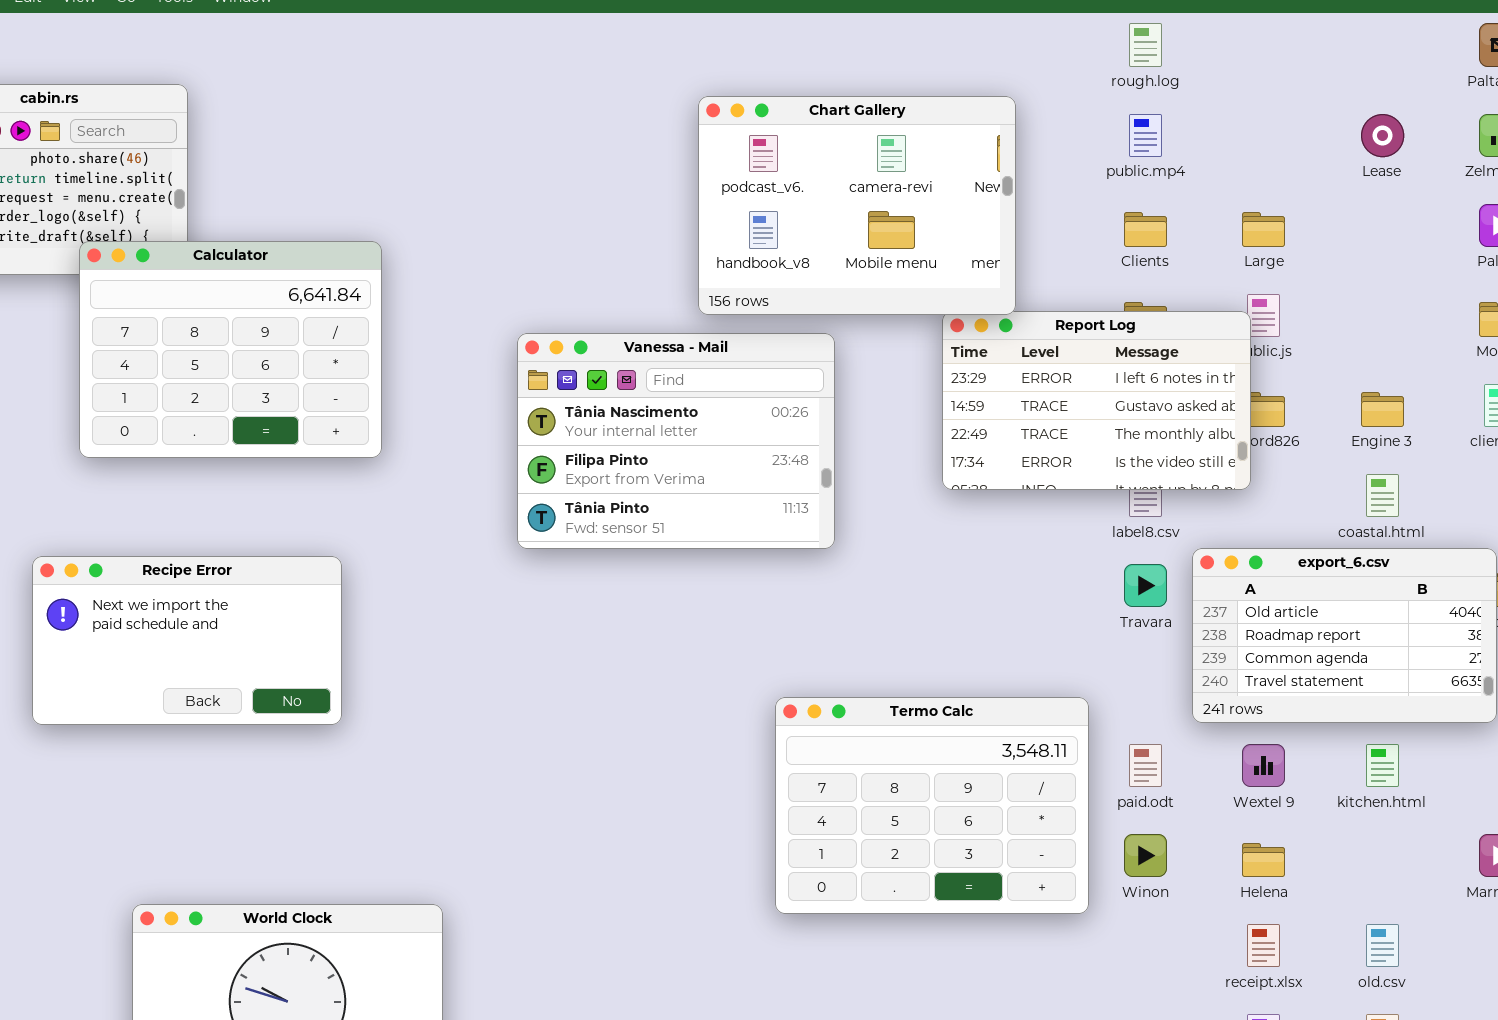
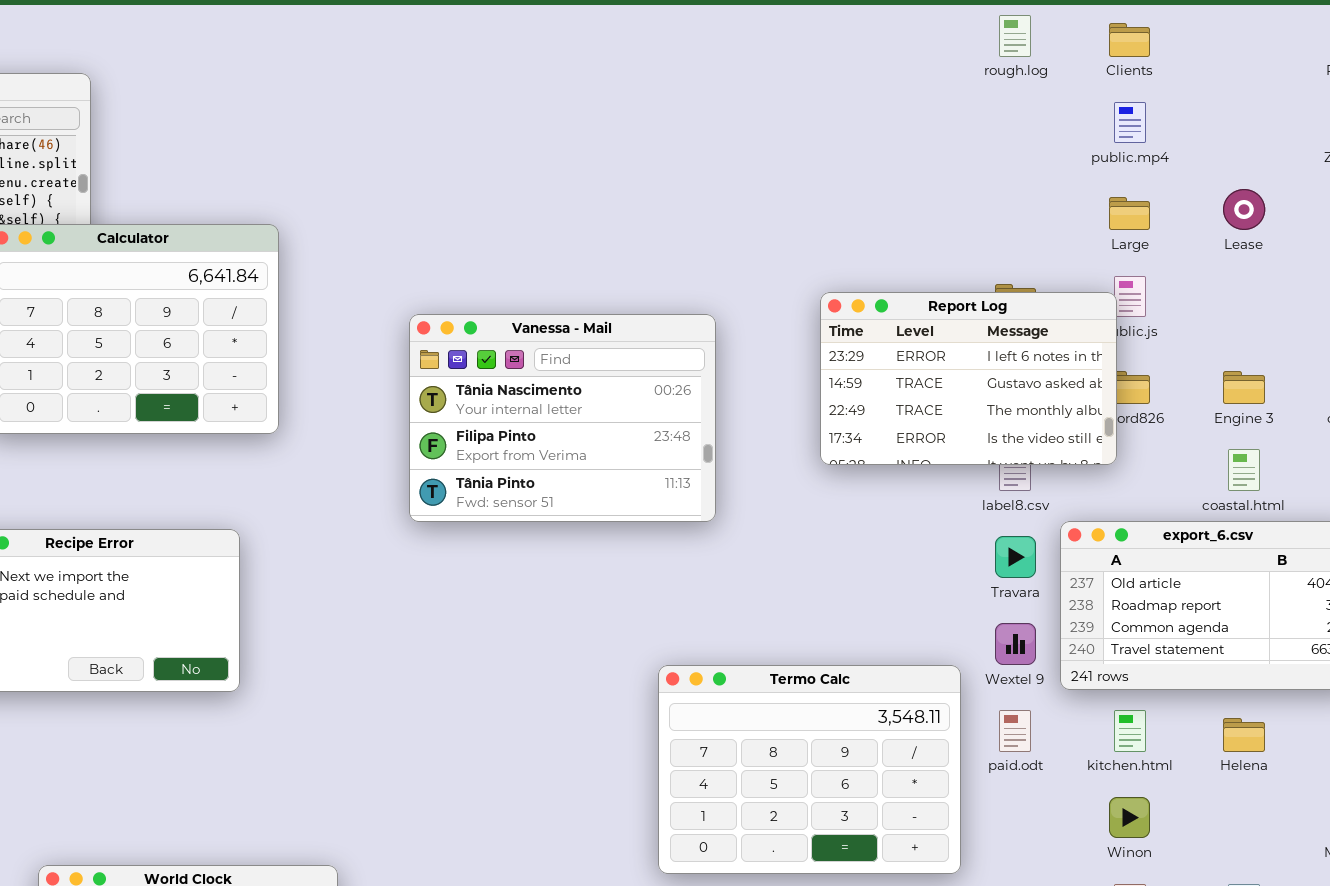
Chart Gallery: [698,96,1016,315] -> none, closed
public.mp4: [1129,114,1162,157] -> [1114,102,1146,143], moved
Lease: [1361,114,1404,157] -> [1223,189,1265,230], moved
Clients: [1124,212,1167,247] -> [1109,23,1150,57], moved
Wextel 9: [1242,744,1285,787] -> [995,623,1036,665], moved
kitchen.html: [1366,744,1399,787] -> [1114,710,1146,752], moved
Winon: [1124,834,1167,877] -> [1109,797,1150,838], moved
Helena: [1242,843,1285,877] -> [1223,718,1265,752], moved

